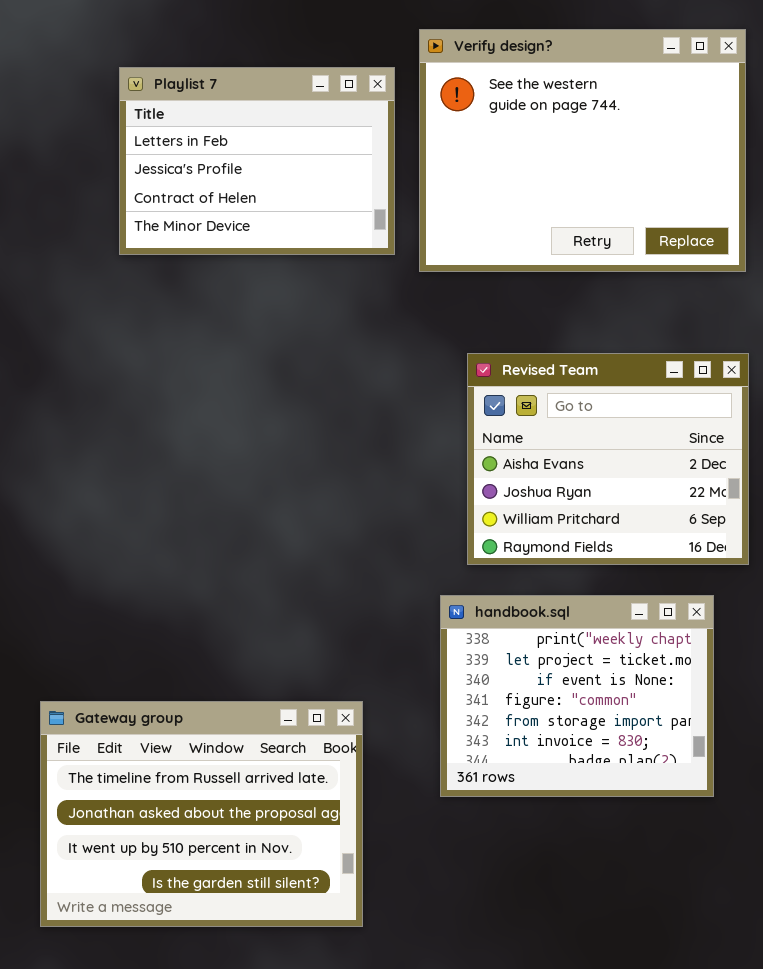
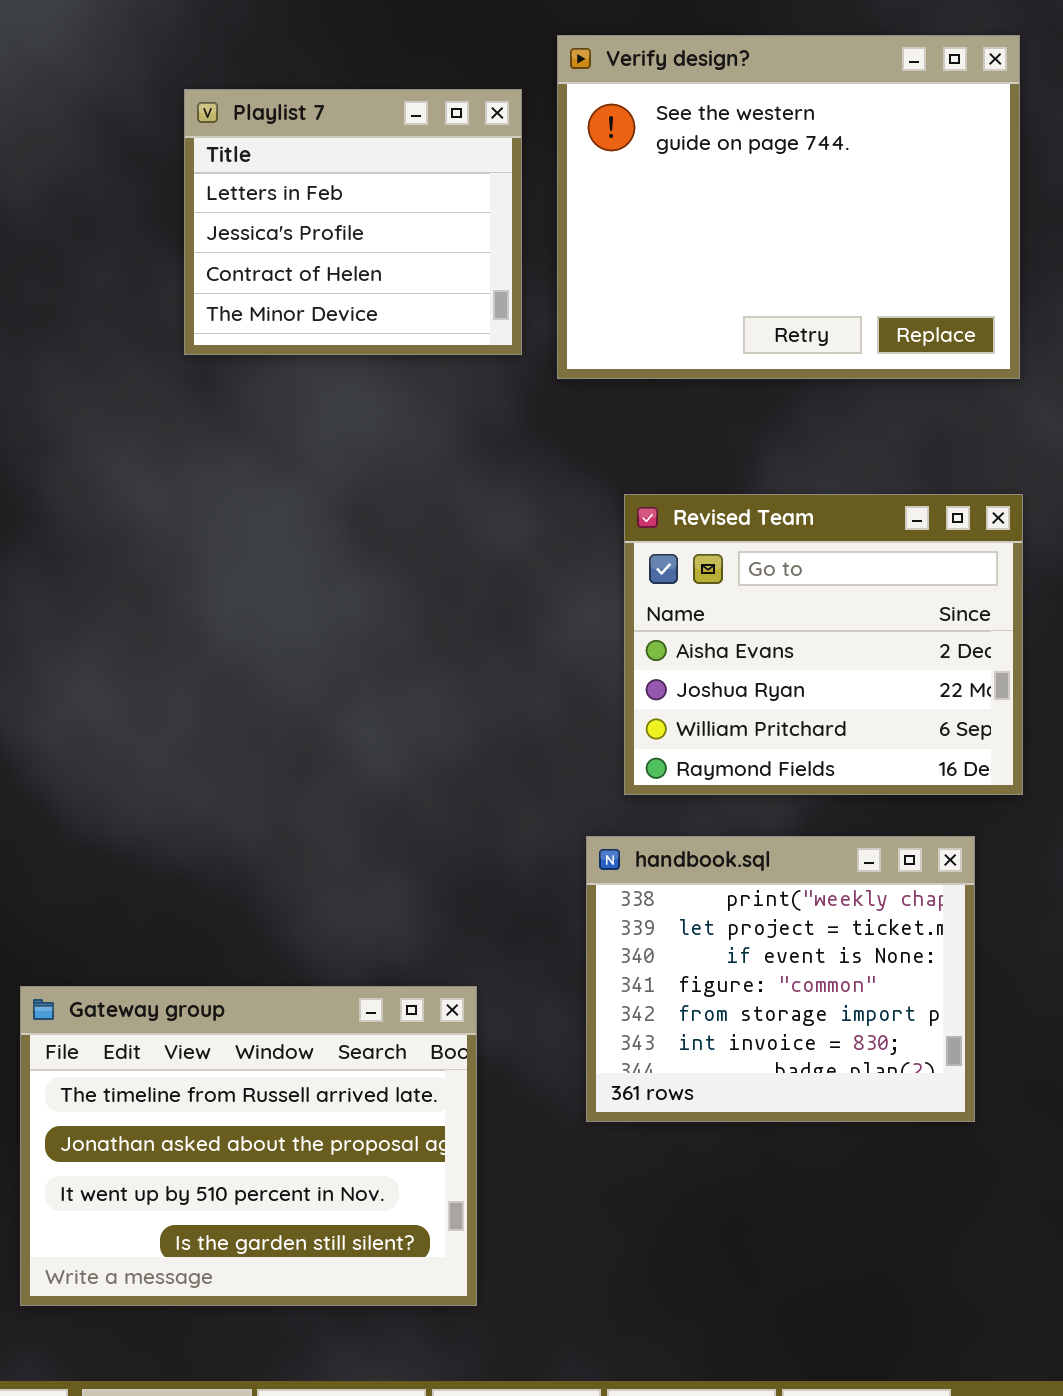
Playlist 7: [119,67,395,255] -> [184,89,522,355], resized

